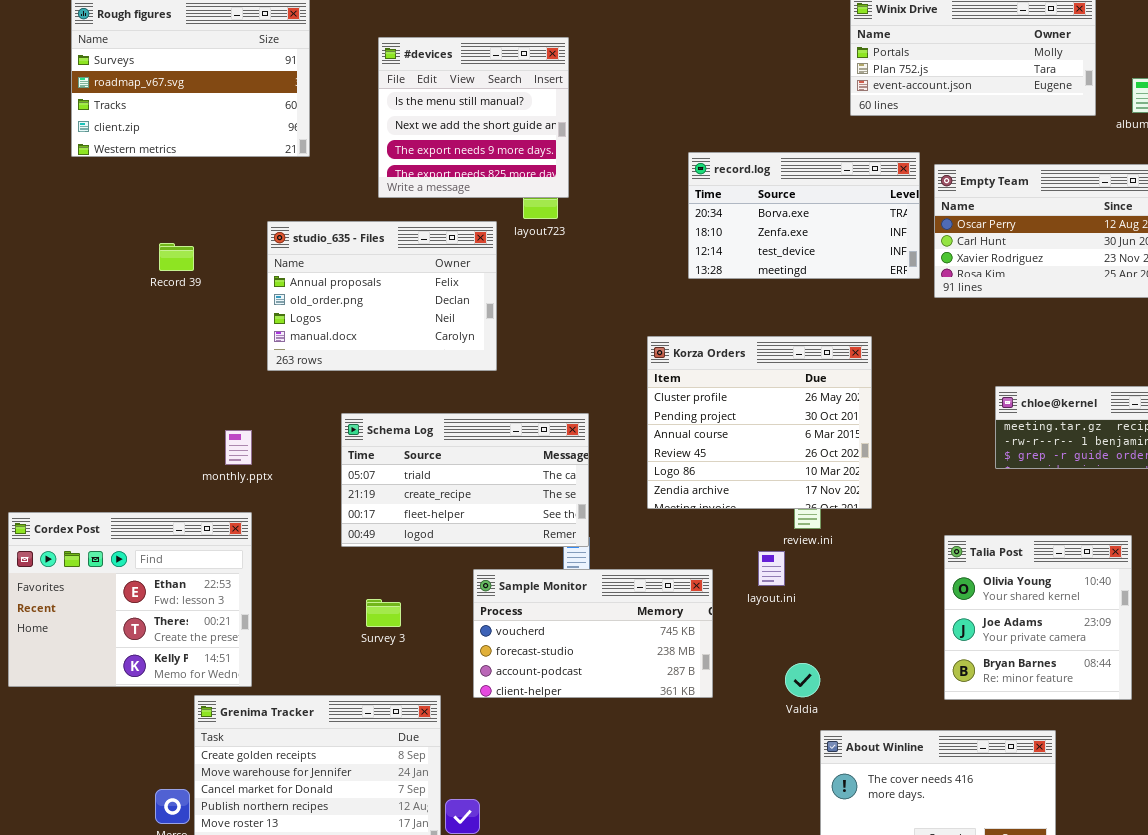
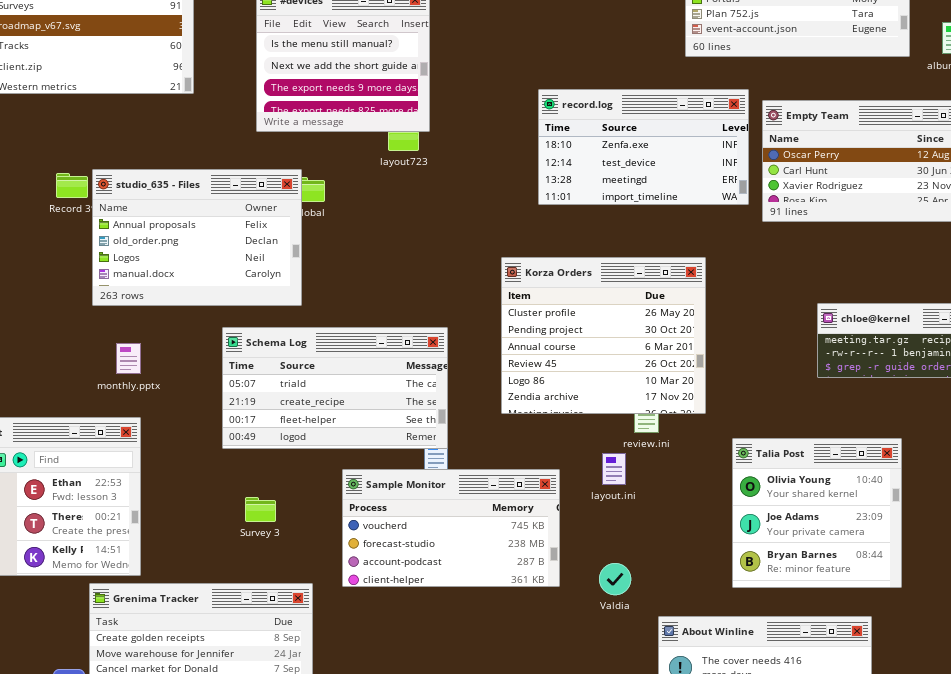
record.log: [688,152,920,279] -> [538,89,749,205], scrolled down 1 row
studio_635 - Files: [267,221,497,371] -> [92,169,302,306], moved
Talia Post: [944,535,1132,700] -> [732,438,902,588], moved
Valdia: [785,663,820,697] -> [599,563,631,595], moved

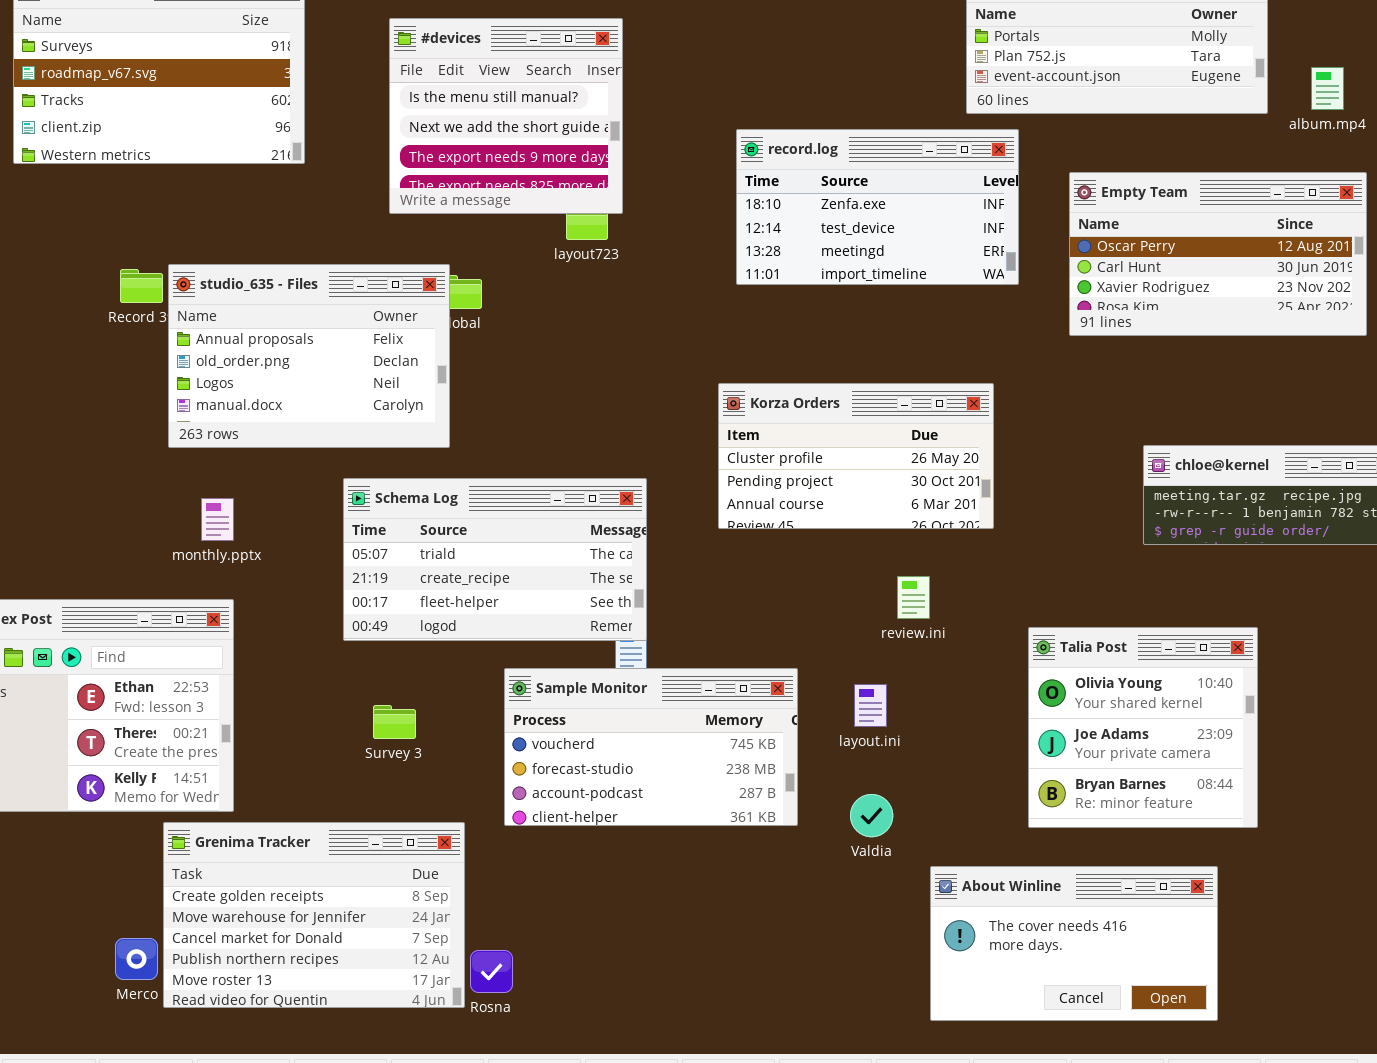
record.log: [538,89,749,205] -> [736,129,1019,285], moved
Korza Orders: [501,257,706,414] -> [718,383,994,529], resized
layout.ini: [602,453,626,485] -> [854,684,887,727], moved

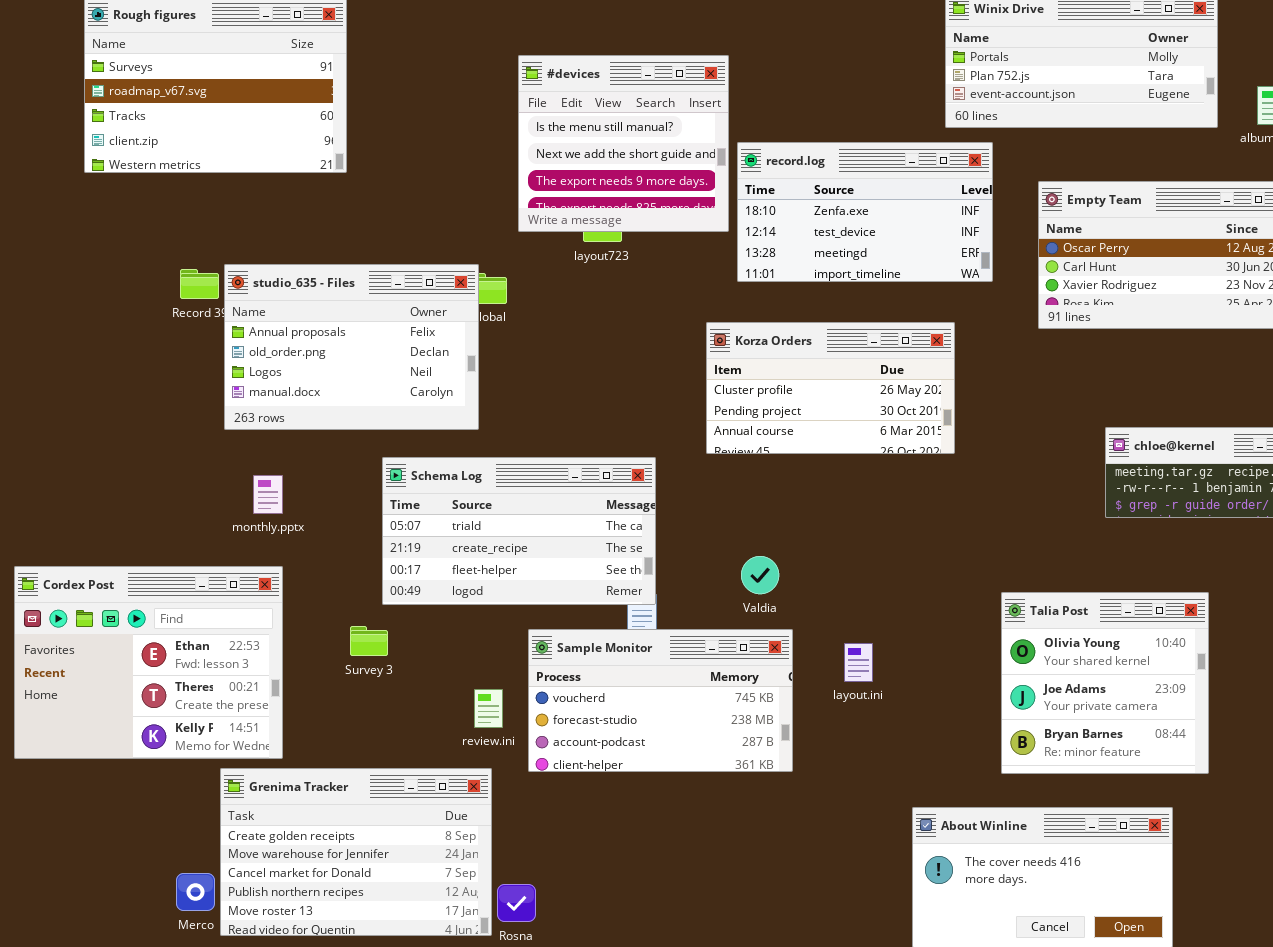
#devices: [389,18,623,214] -> [518,55,729,232], moved
Korza Orders: [718,383,994,529] -> [706,322,955,454], moved
review.ini: [897,576,930,619] -> [474,689,503,728], moved
Survey 3: [373,705,416,739] -> [350,626,388,656], moved
Valdia: [850,794,893,837] -> [741,556,779,594], moved

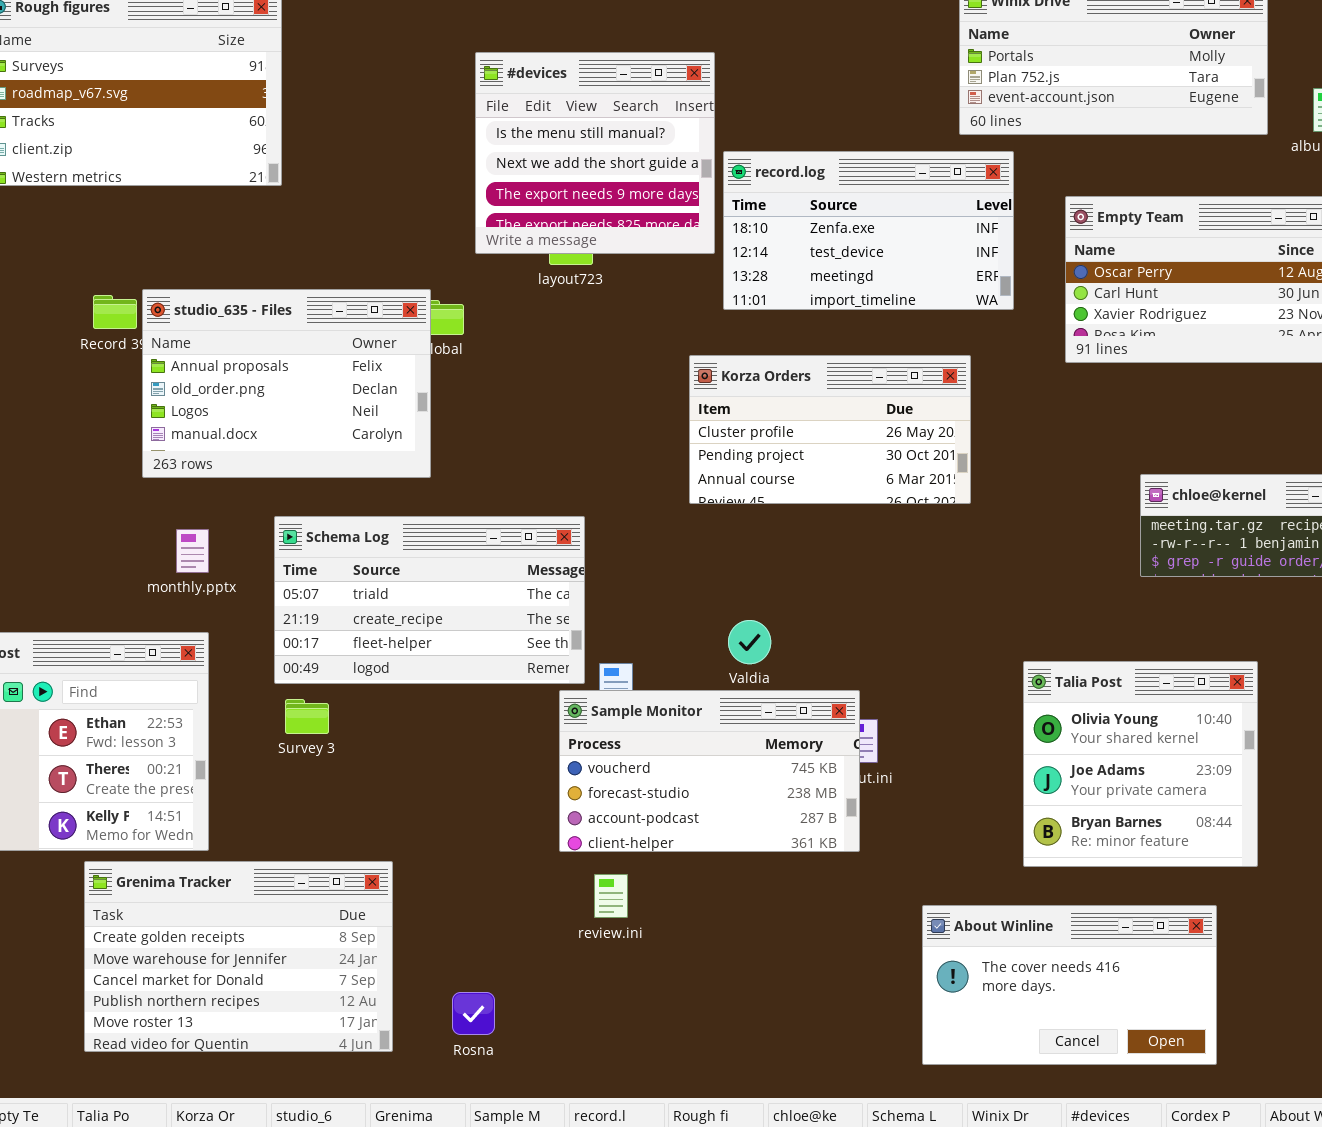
Schema Log: [382,457,656,605] -> [274,516,585,684], moved
Sample Monitor: [528,629,793,772] -> [559,690,860,852], moved
review.ini: [474,689,503,728] -> [594,874,628,918], moved
Grenima Tracker: [220,768,492,936] -> [84,861,393,1052], moved

